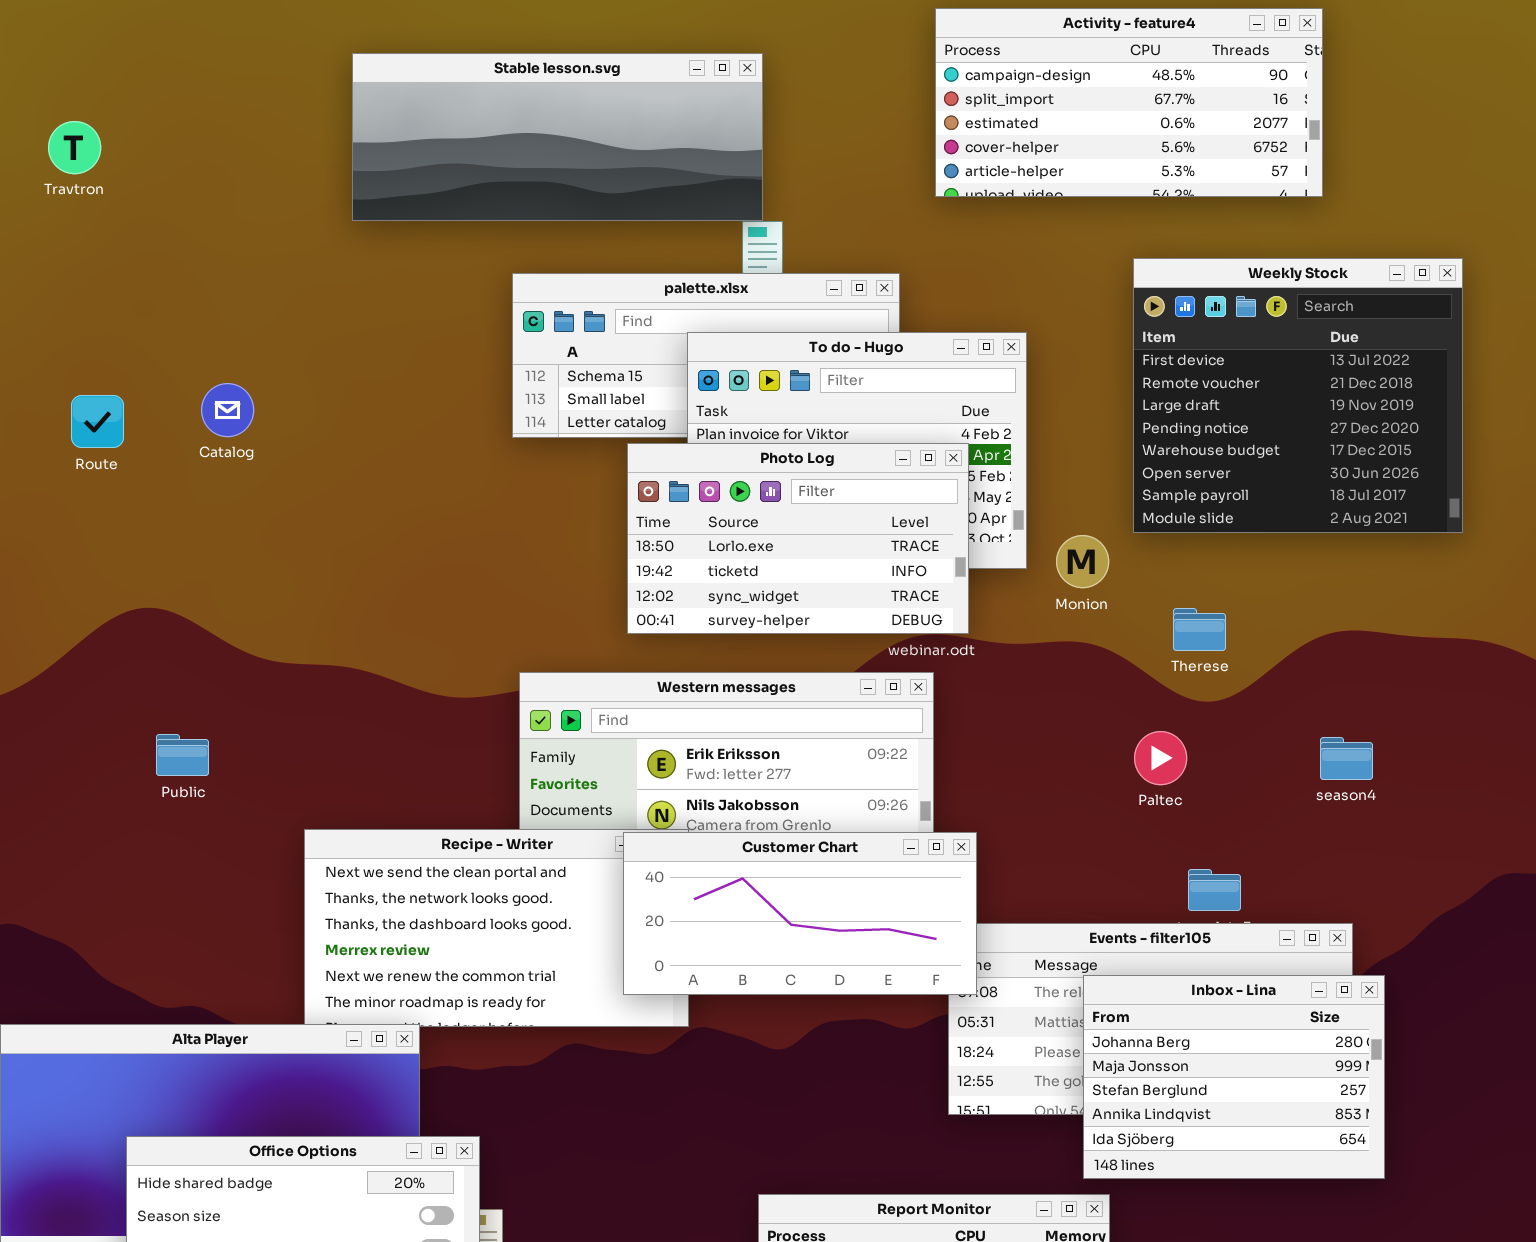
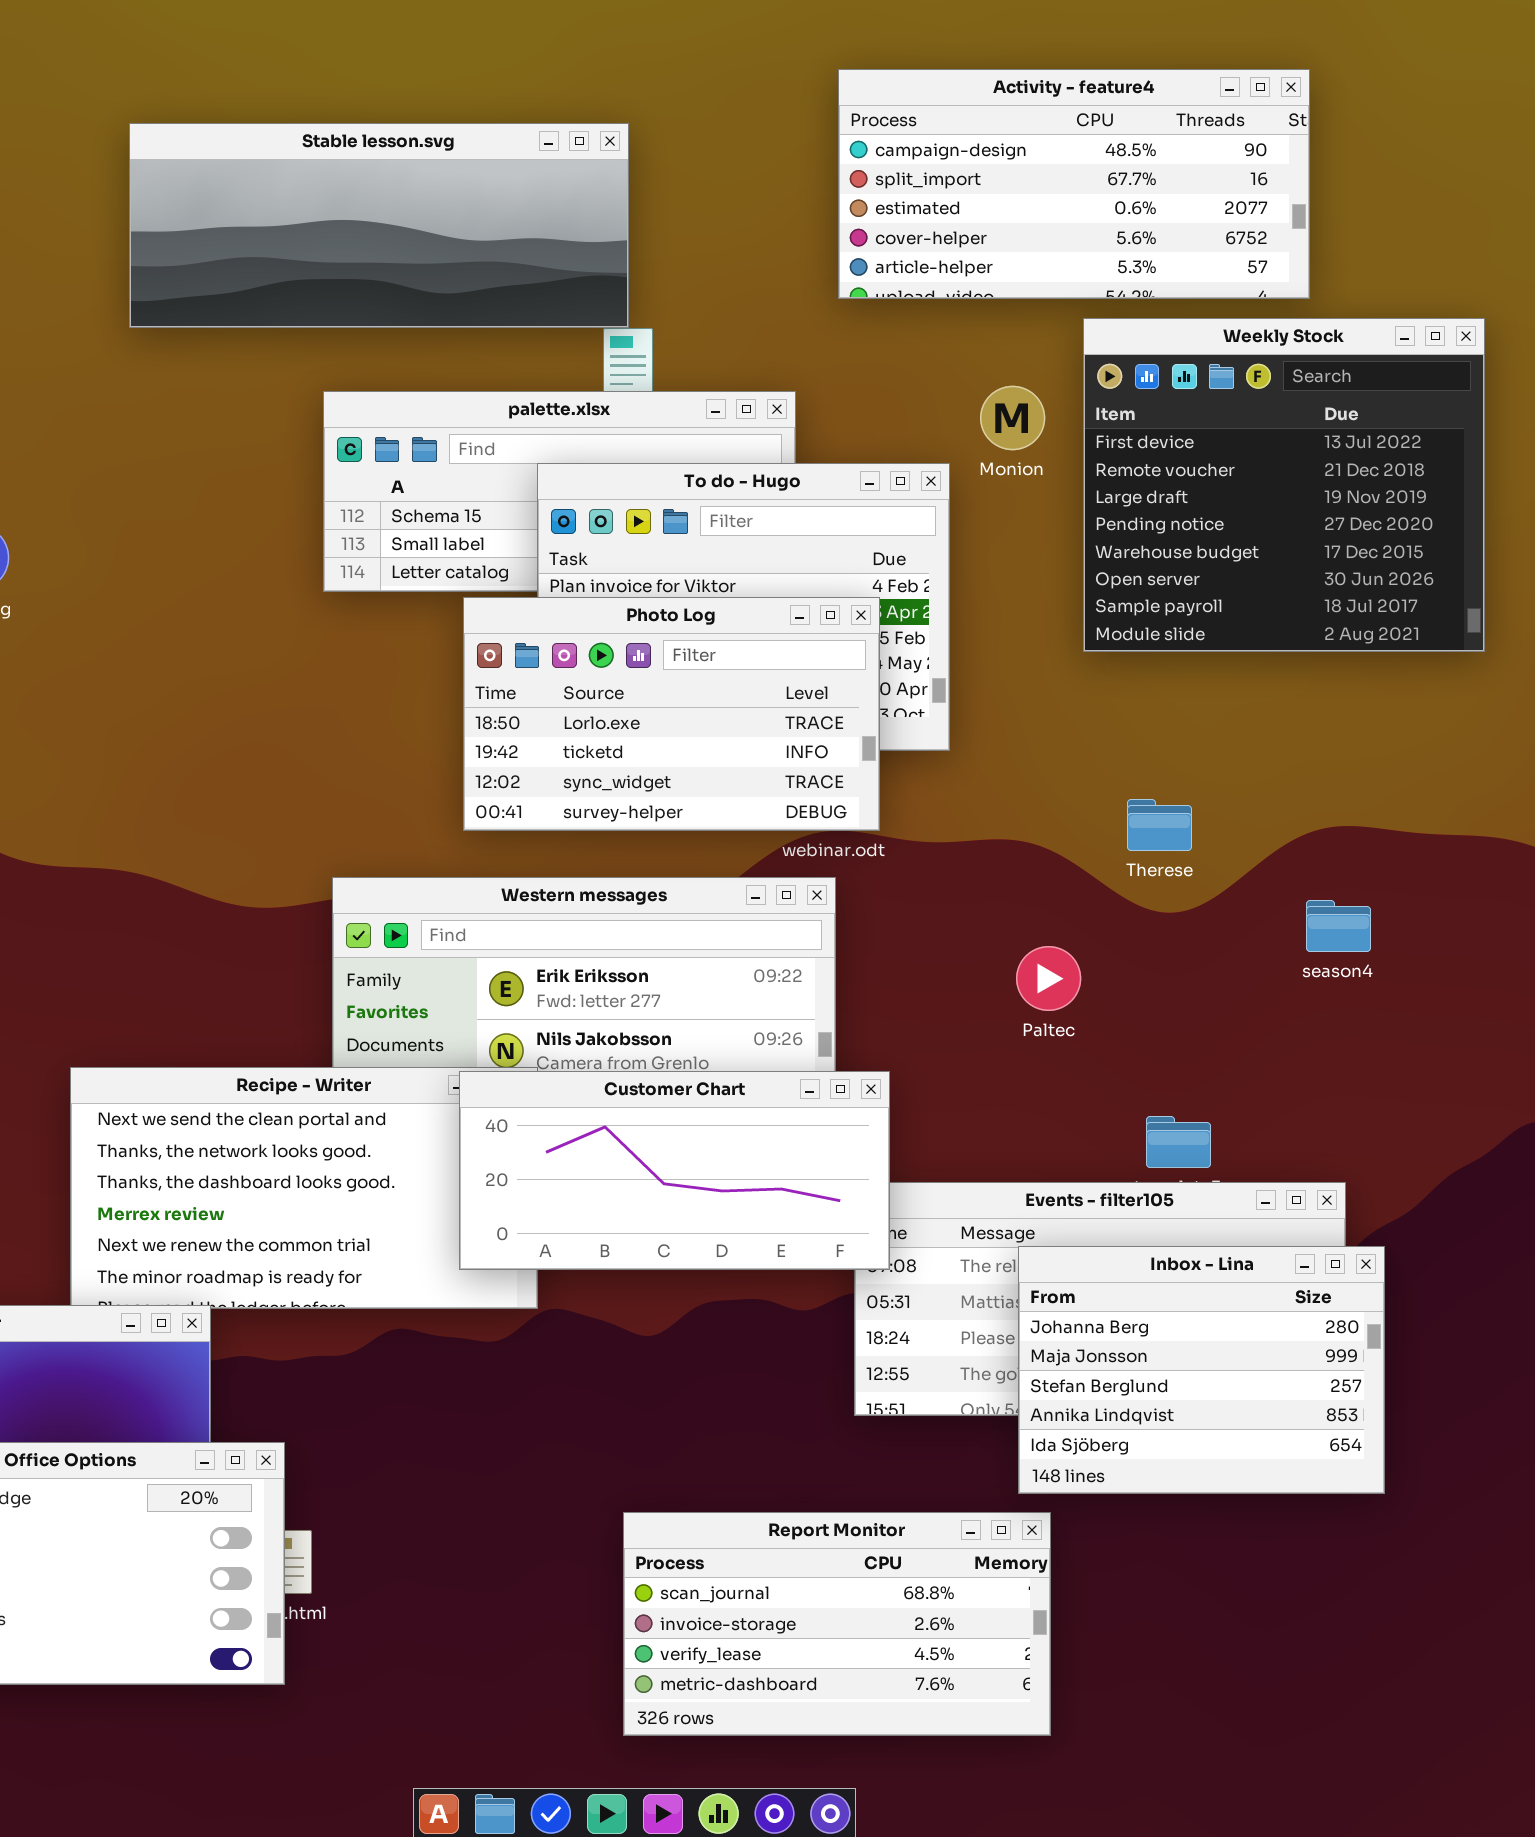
Weekly Stock: [1133,258,1463,533] -> [1083,318,1485,652], moved
Monion: [1056,535,1109,588] -> [980,386,1045,450], moved
Paltec: [1134,731,1187,785] -> [1016,946,1081,1011], moved
season4: [1320,737,1373,780] -> [1306,900,1371,952], moved

